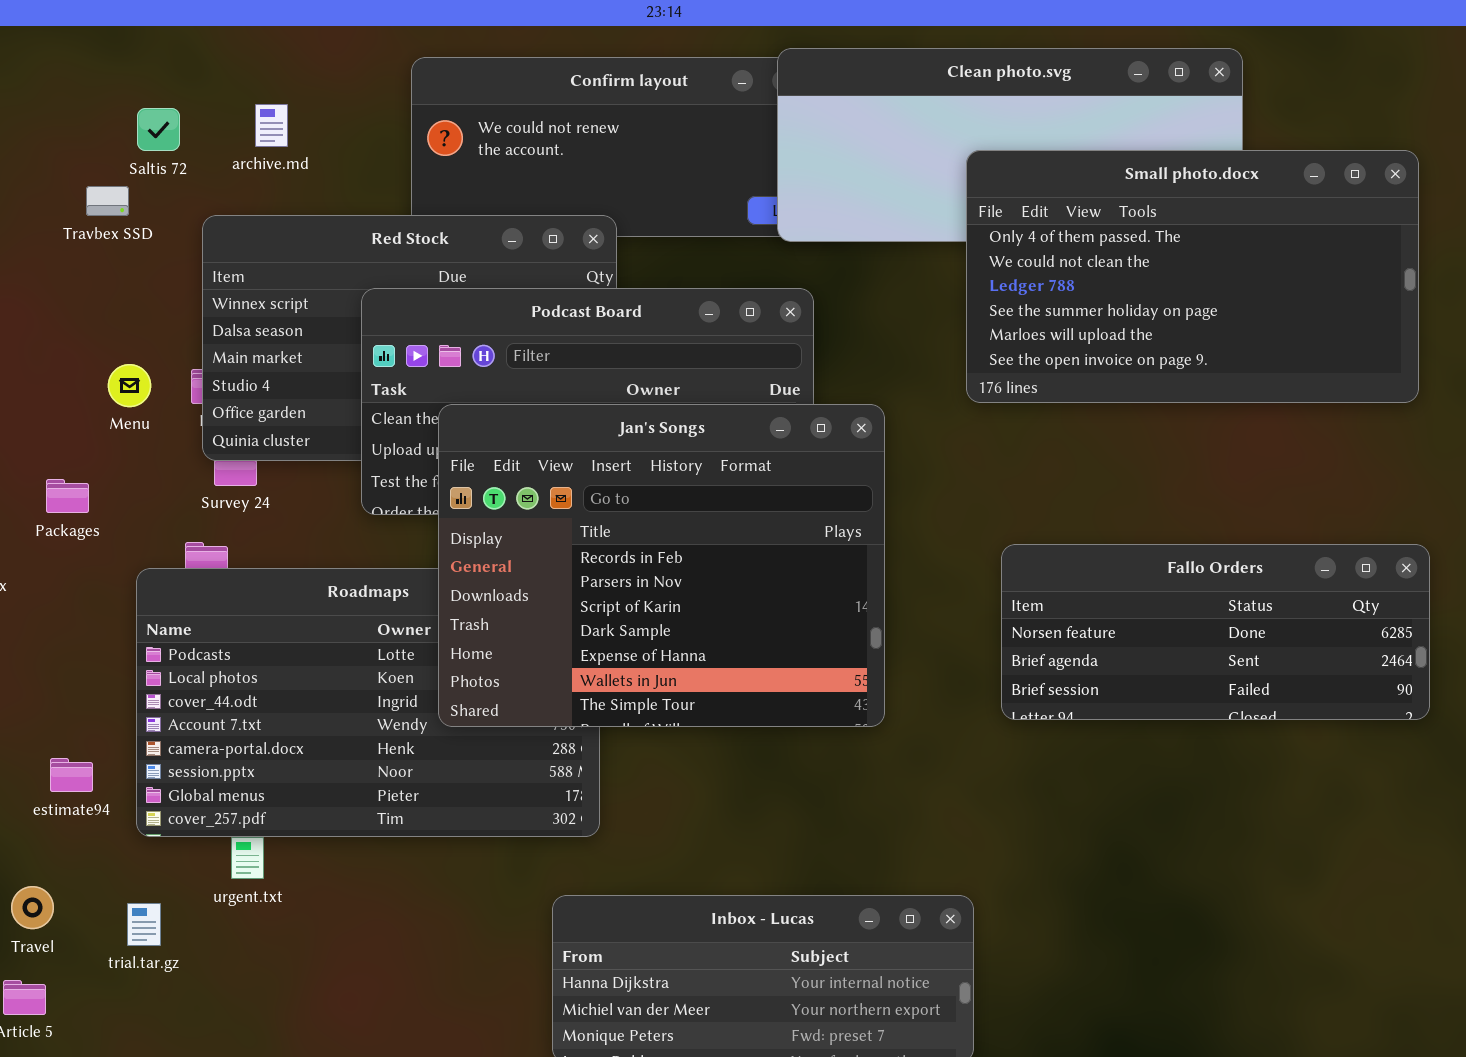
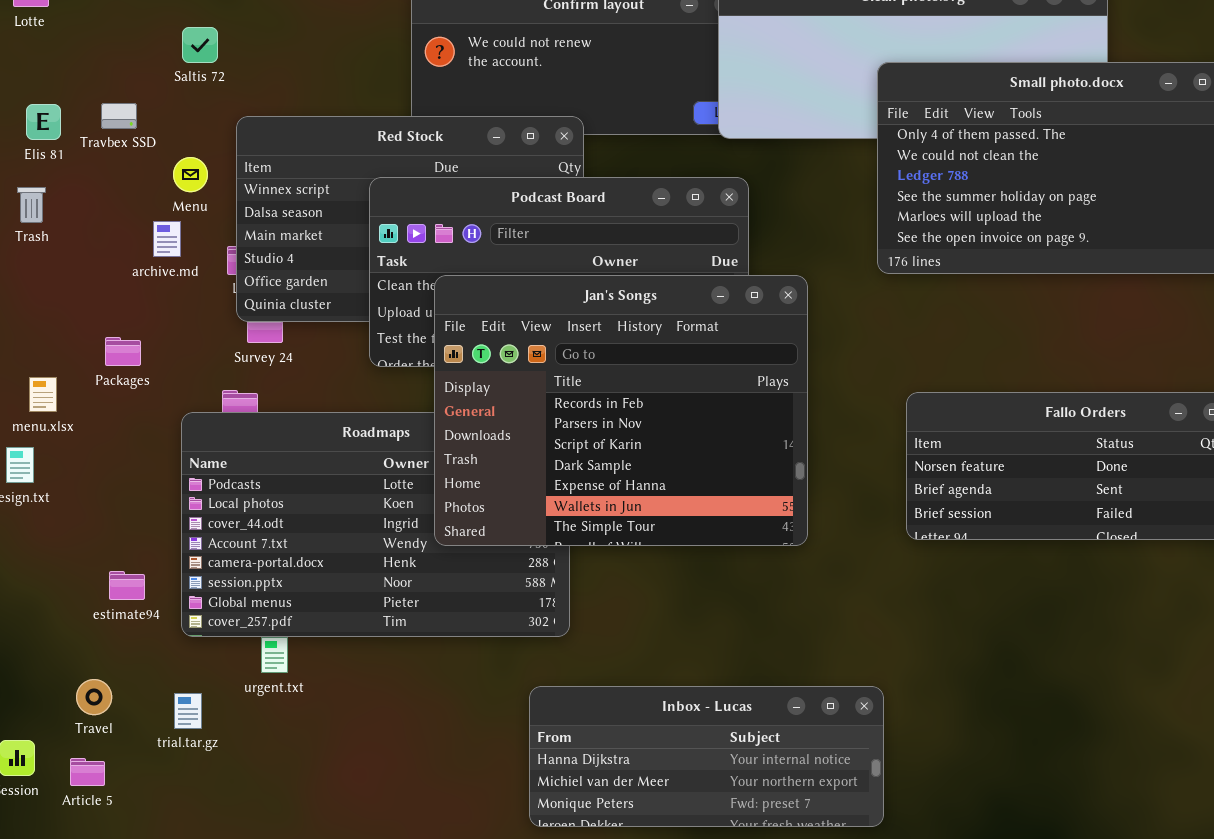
archive.md: [255,104,288,147] -> [153,221,181,257], moved
Travbex SSD: [86,186,129,216] -> [101,103,137,129], moved
Menu: [108,364,151,407] -> [173,157,208,192], moved

